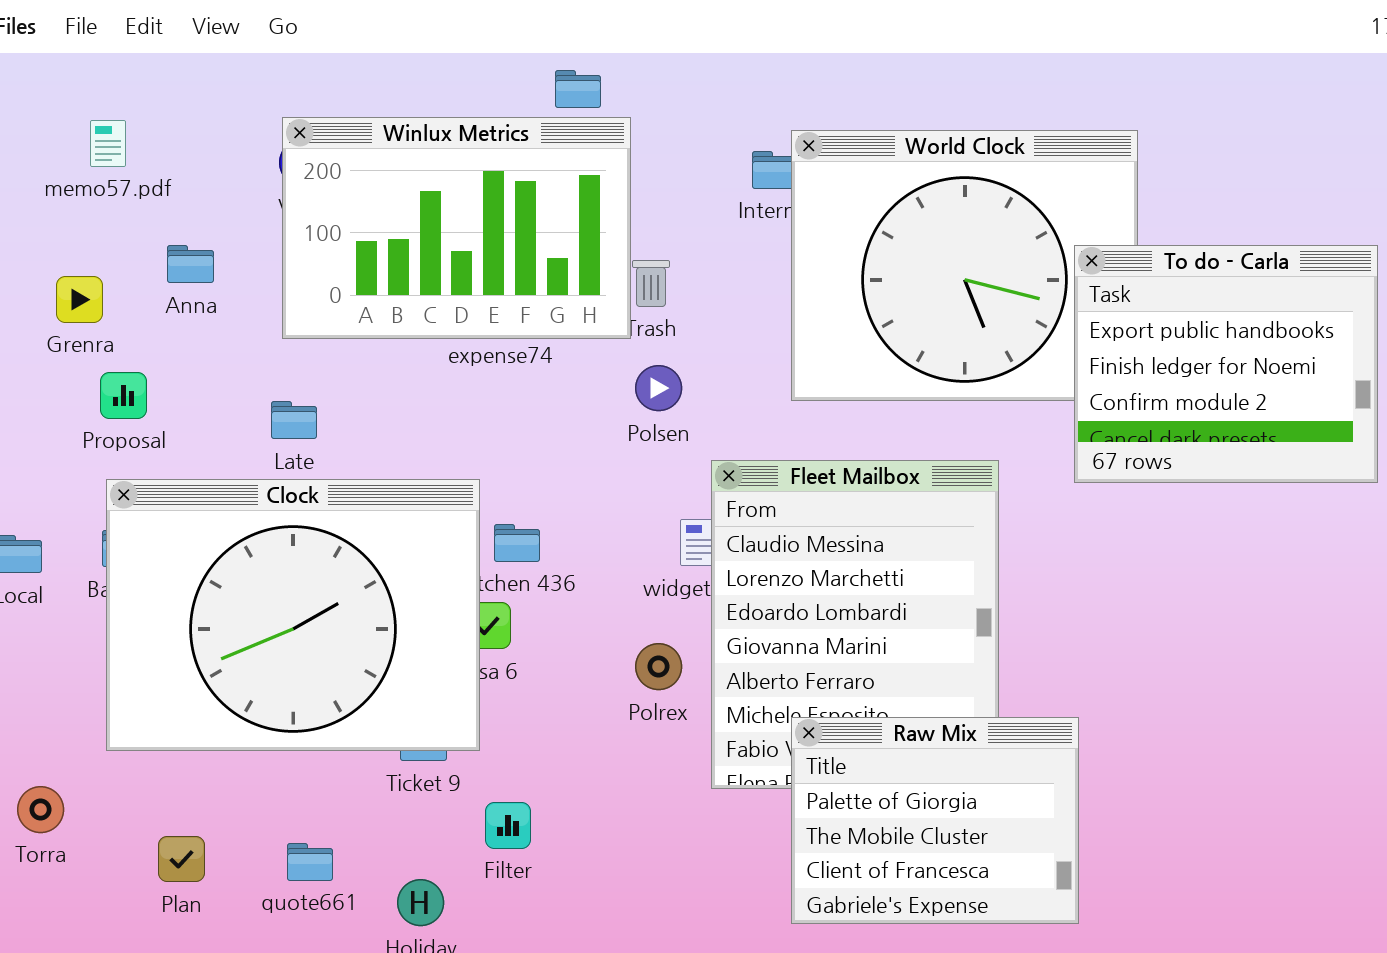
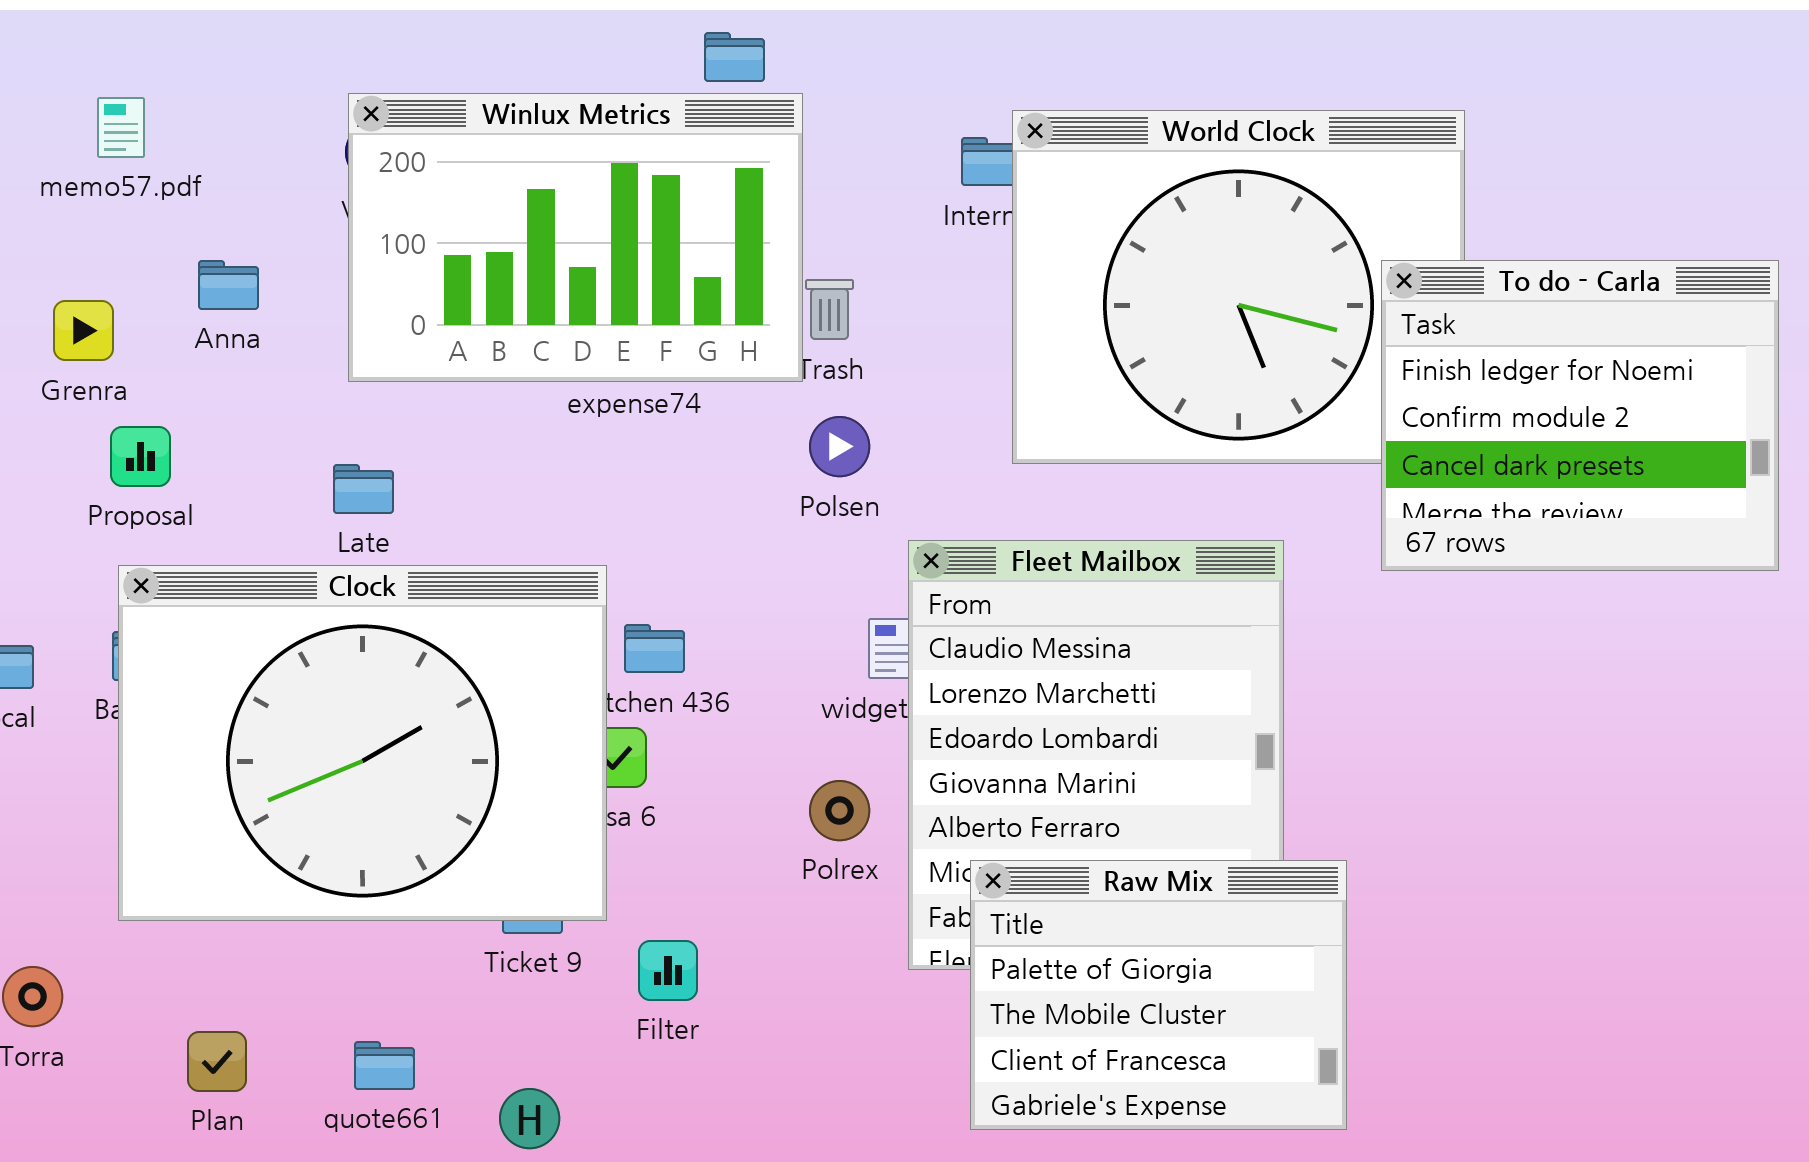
To do - Carla: [1074,245,1378,483] -> [1381,260,1779,571], scrolled down 1 row
Raw Mix: [791,717,1079,924] -> [970,860,1347,1130], moved
Filter: [485,802,531,849] -> [638,940,698,1001], moved

